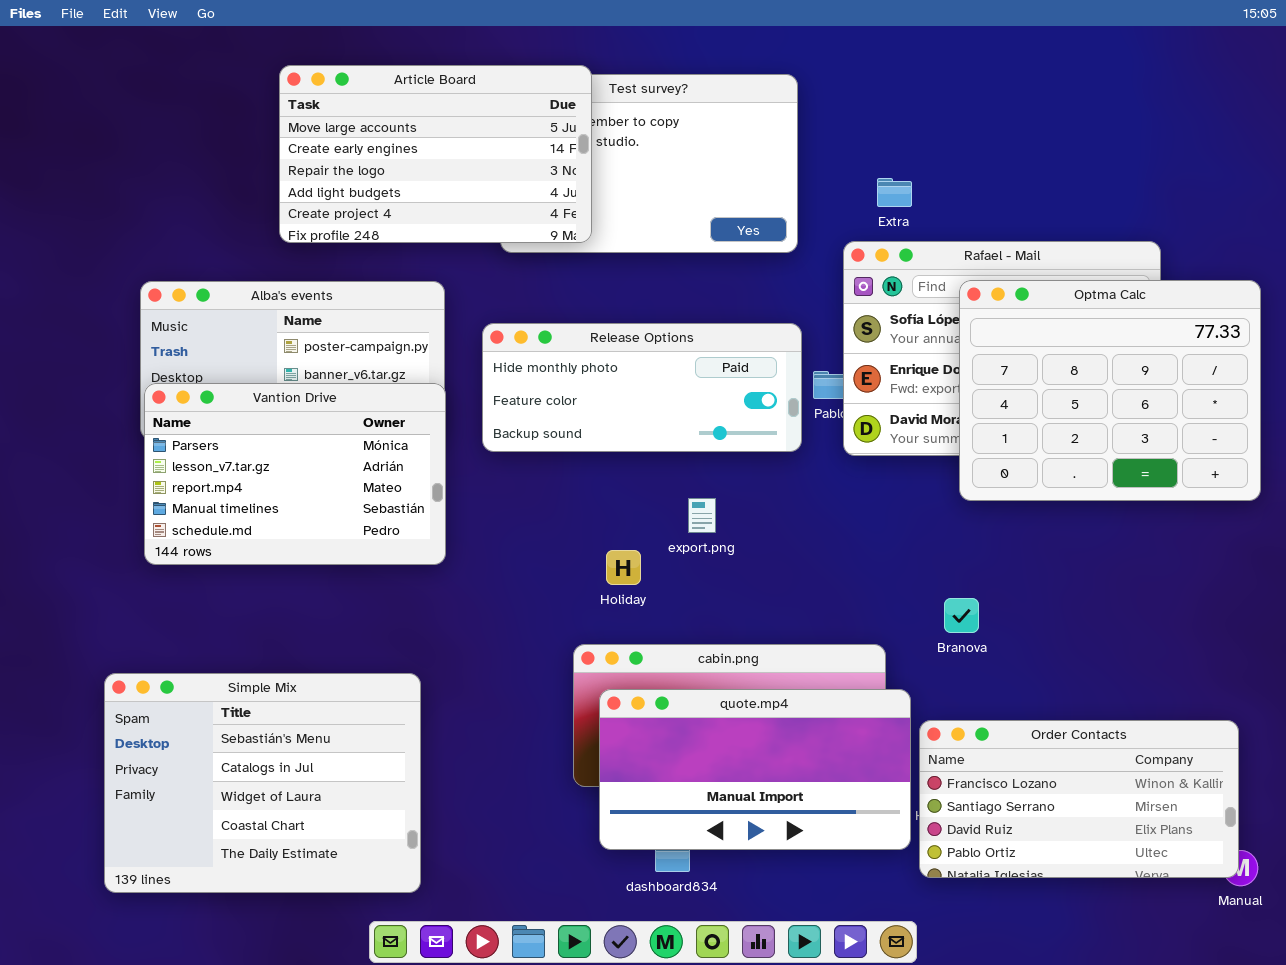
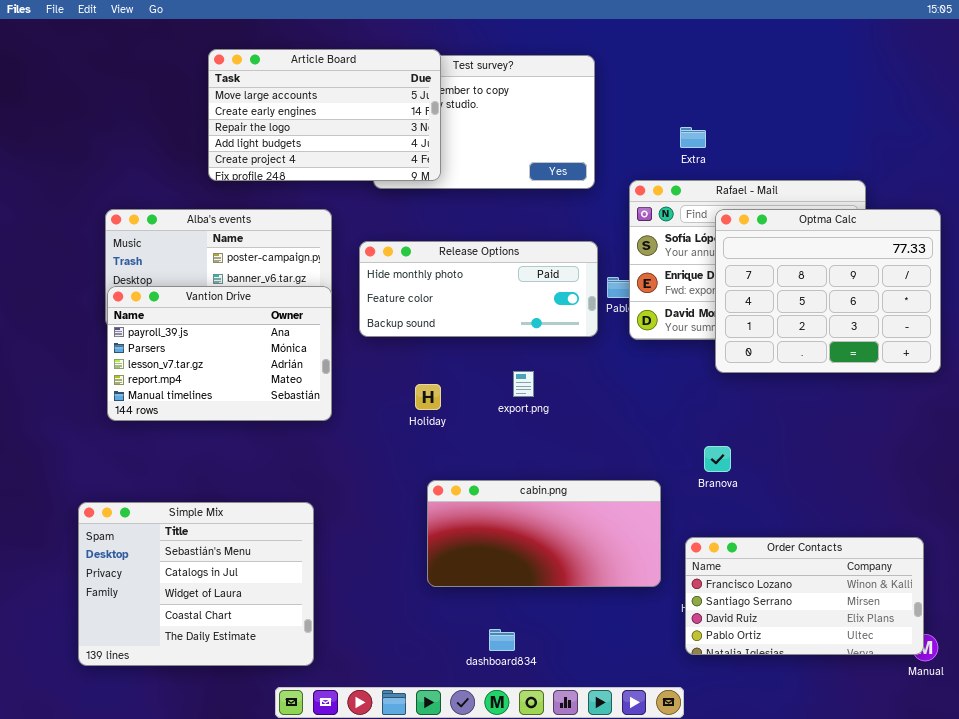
Extra: [877,178,912,207] -> [680,127,706,148], moved
Vantion Drive: [144,383,446,565] -> [107,286,332,421], scrolled up 1 row
Holiday: [606,550,641,585] -> [415,384,441,410], moved
quote.mp4: [599,689,911,850] -> none, closed

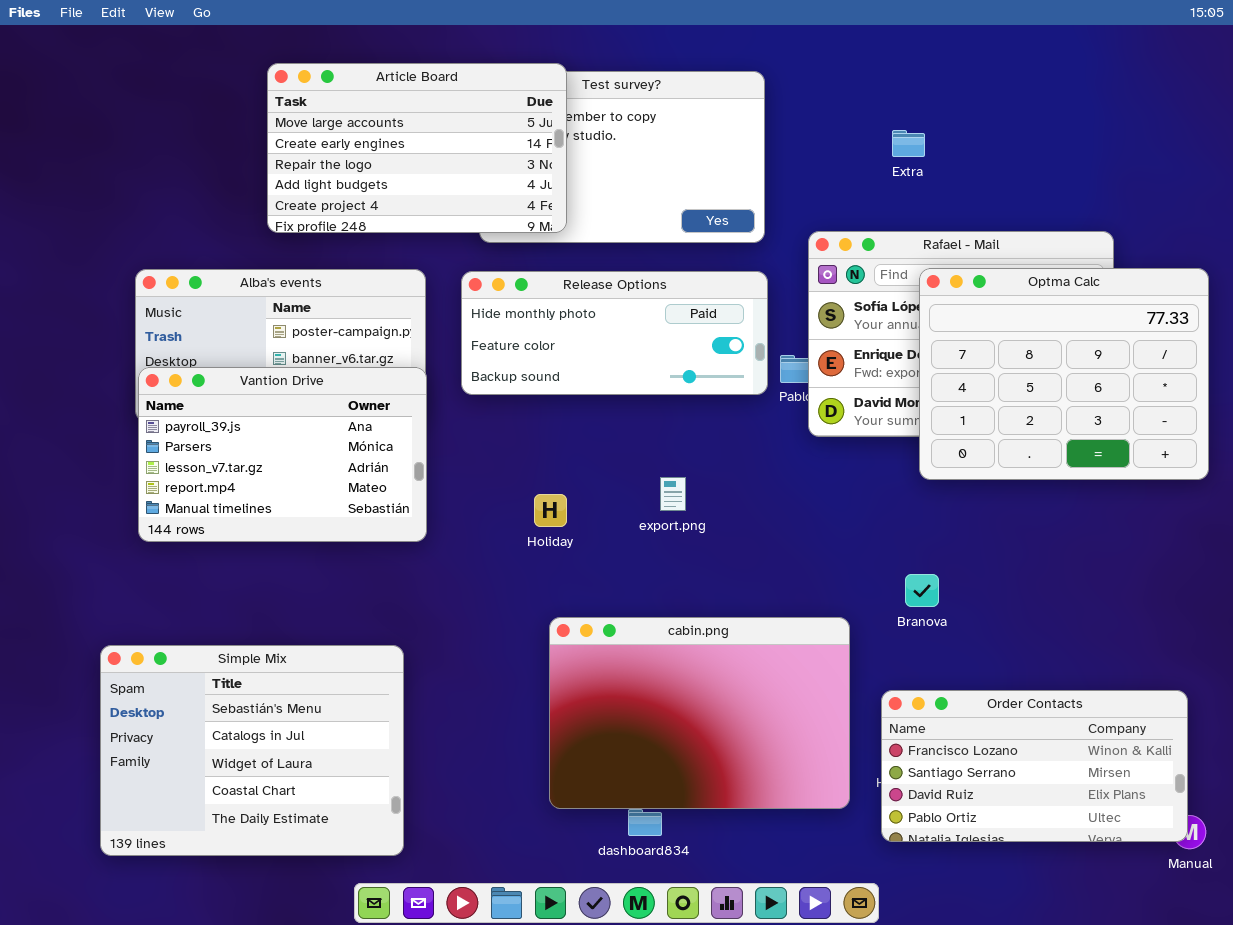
Extra: [680,127,706,148] -> [892,130,925,157], moved
Release Options: [359,241,598,337] -> [461,271,768,395], moved
cabin.png: [427,480,661,587] -> [549,617,850,809], resized

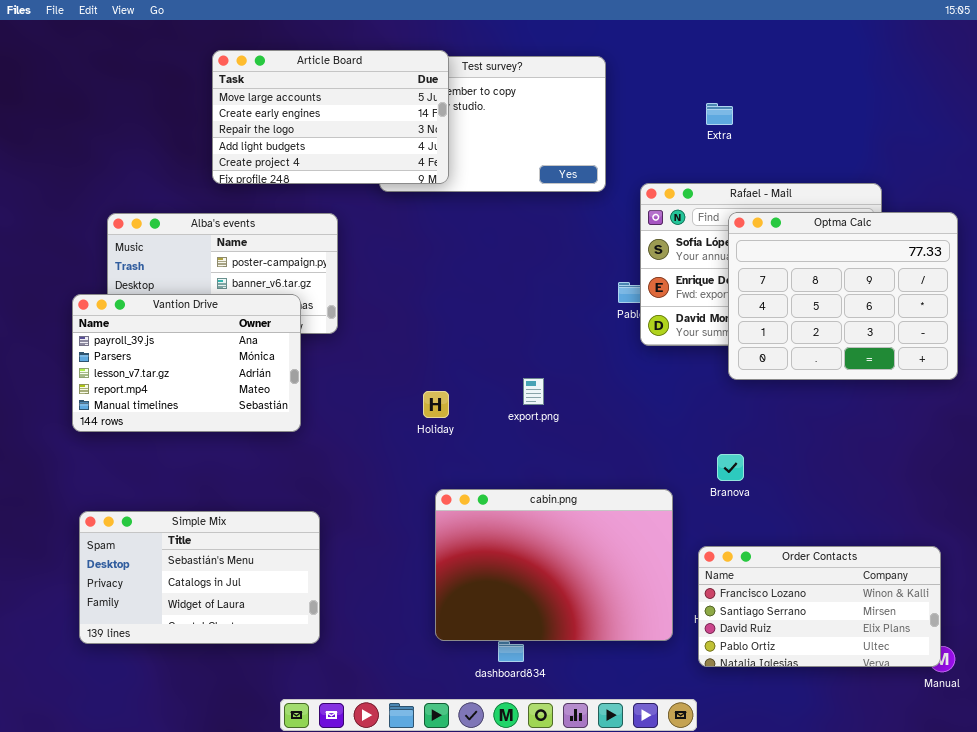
Release Options: [461,271,768,395] -> none, closed
Vantion Drive: [138,367,427,542] -> [72,294,301,432], moved
Simple Mix: [100,645,404,856] -> [79,511,320,644], resized

